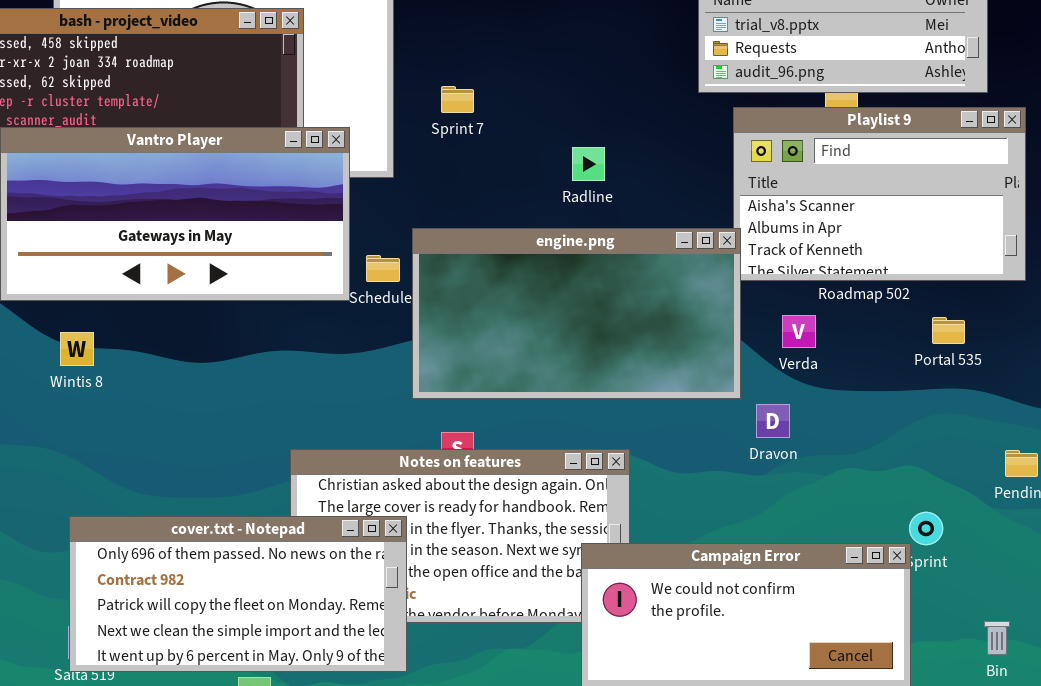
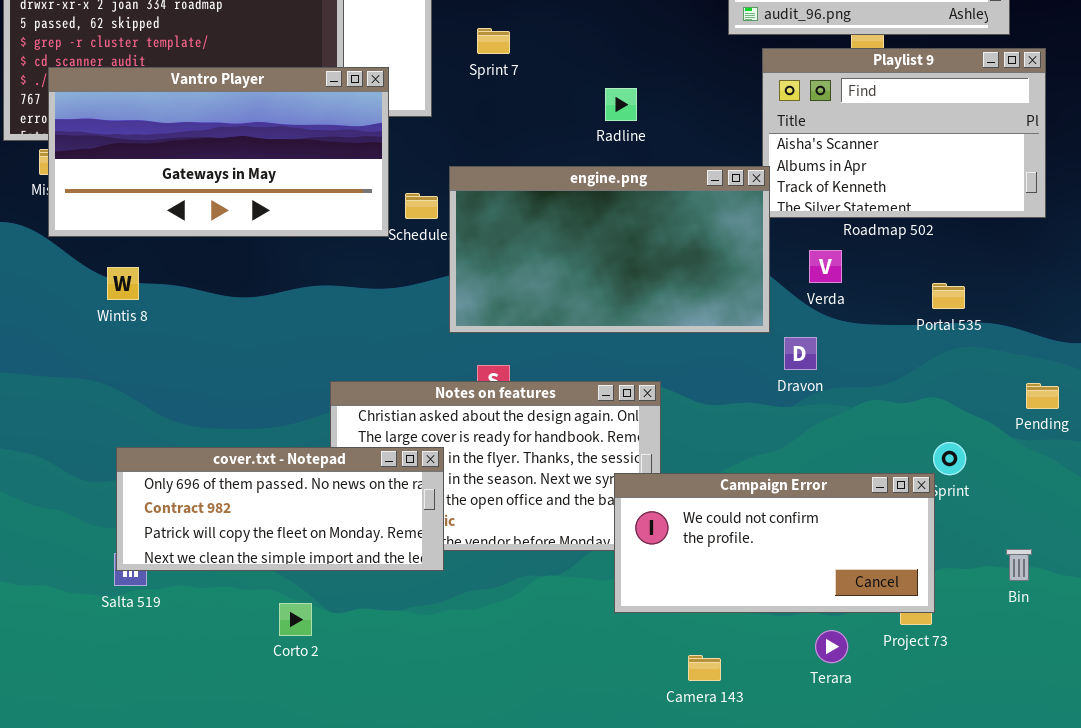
Portal 535: [932,317,965,344] -> [932,283,965,309], moved
cover.txt - Notepad: [69,516,407,672] -> [116,447,444,571], resized

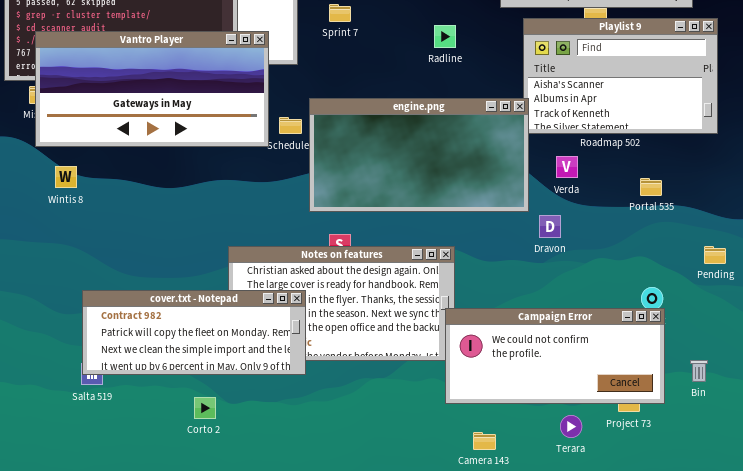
Radline: [605,88,637,121] -> [434,25,456,48], moved
Wintis 8: [107,267,139,300] -> [55,166,77,188], moved
cover.txt - Notepad: [116,447,444,571] -> [82,290,306,375], scrolled down 1 row
Campaign Error: [614,473,935,613] -> [445,308,665,404], moved

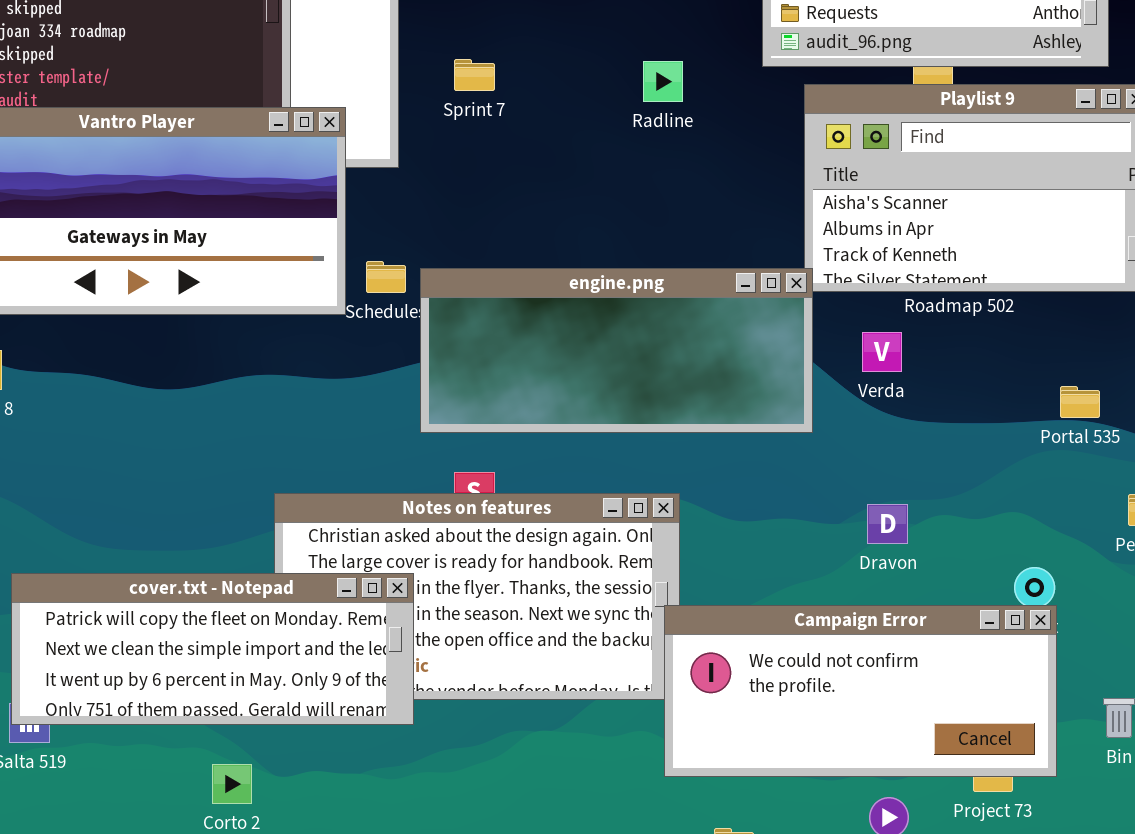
Radline: [434,25,456,48] -> [643,61,683,102], moved
engine.png: [309,98,529,212] -> [420,268,813,433], resized
Portal 535: [640,178,662,196] -> [1060,386,1100,418], moved
Dravon: [539,215,561,238] -> [867,504,908,544], moved
cover.txt - Notepad: [82,290,306,375] -> [11,573,414,725], scrolled down 1 row

